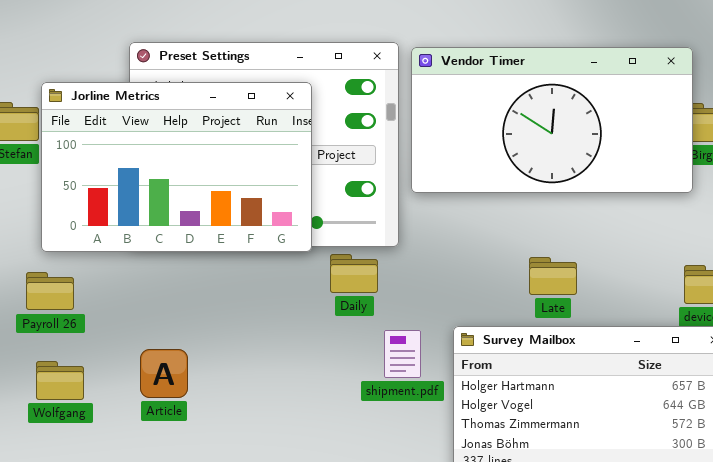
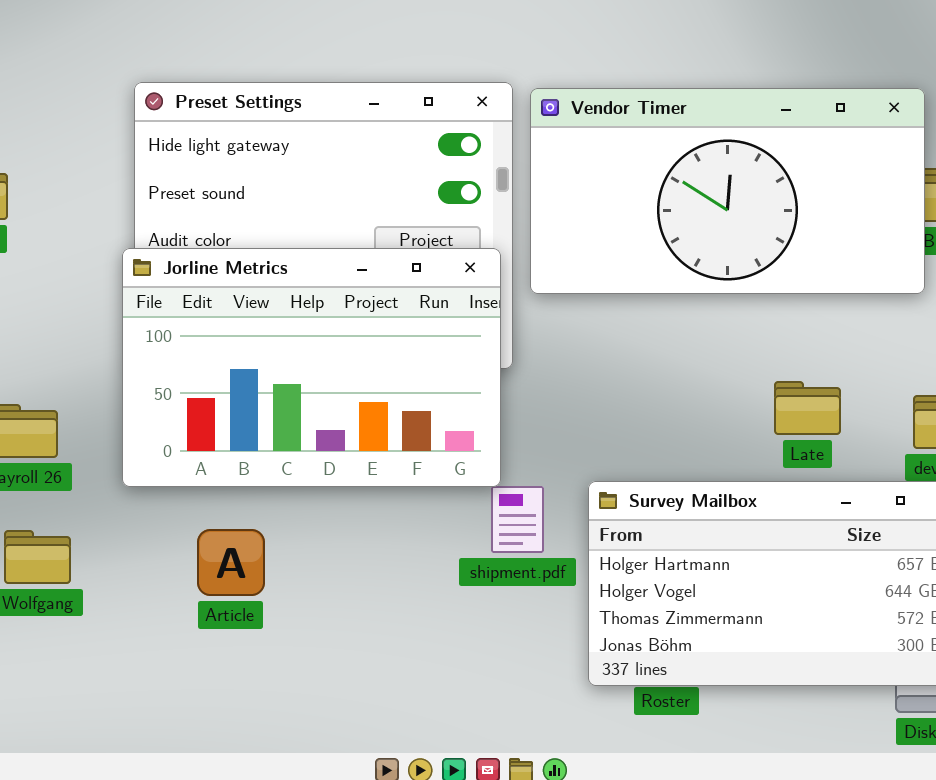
Jorline Metrics: [41,82,312,252] -> [122,248,501,487], moved
Late: [529,257,577,295] -> [774,381,841,435], moved
Article: [140,349,188,398] -> [197,529,265,596], moved

